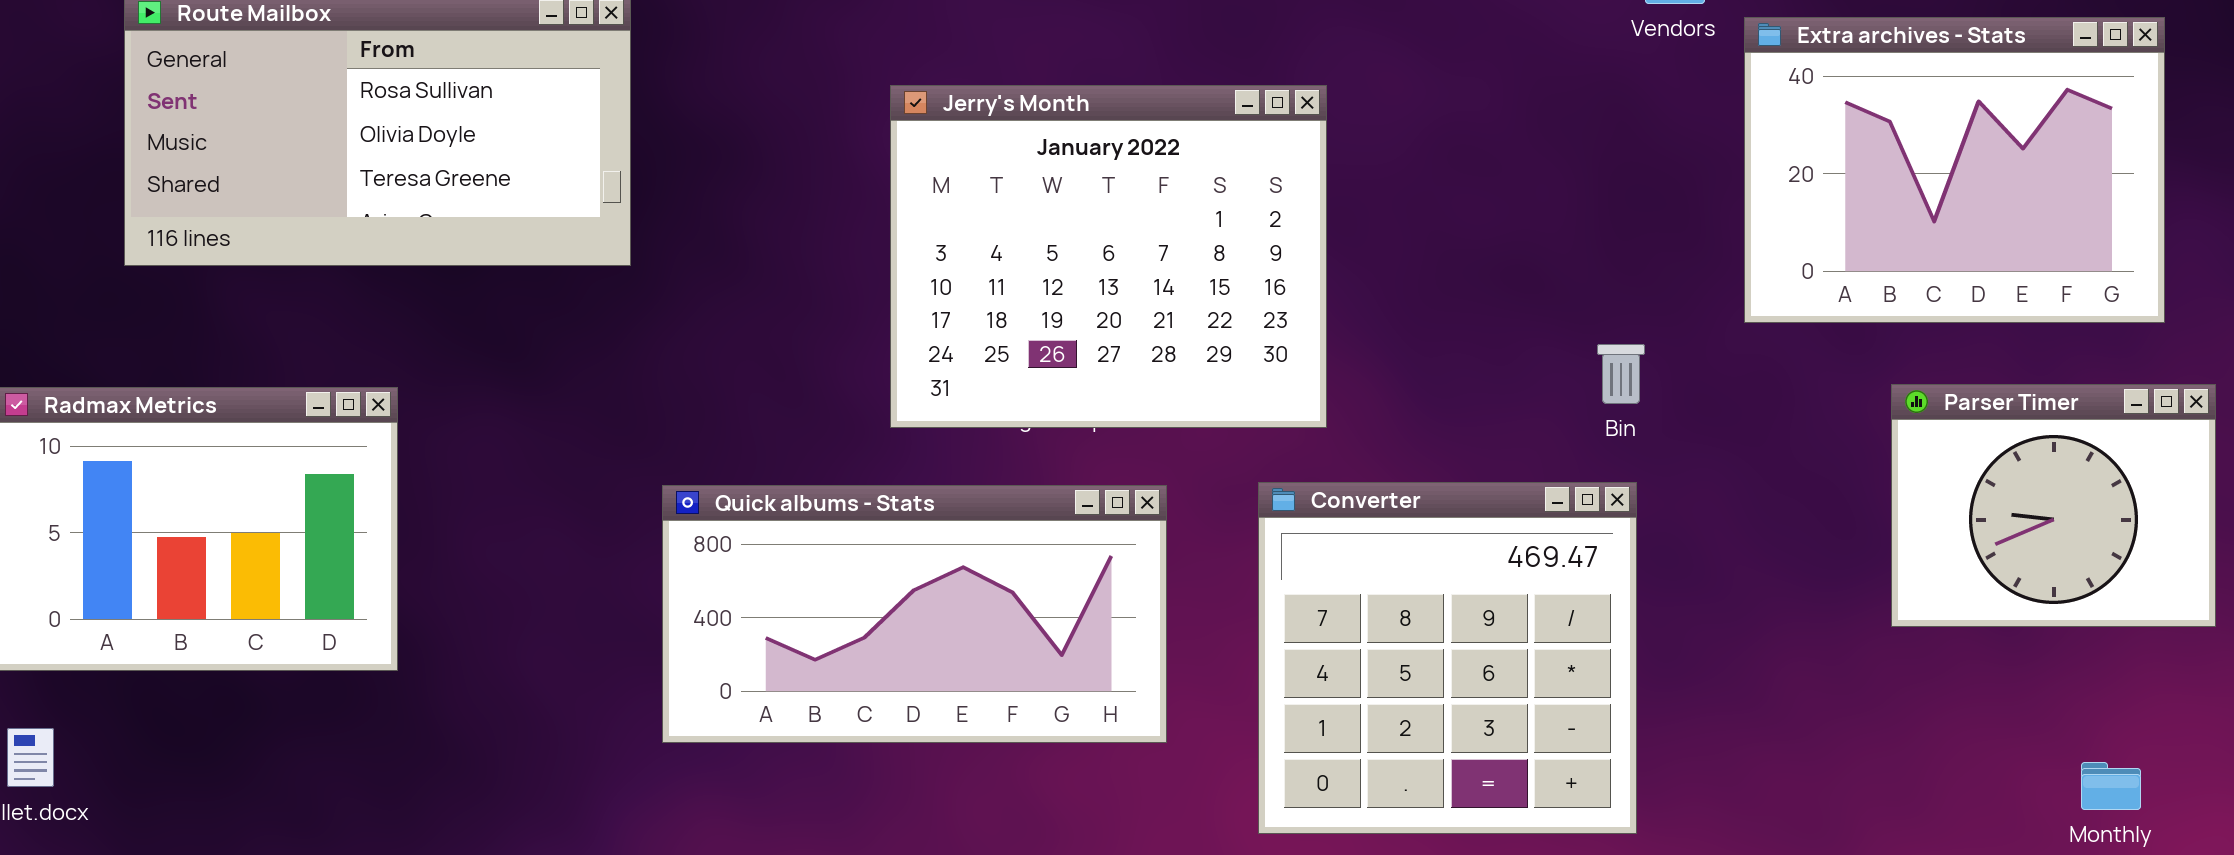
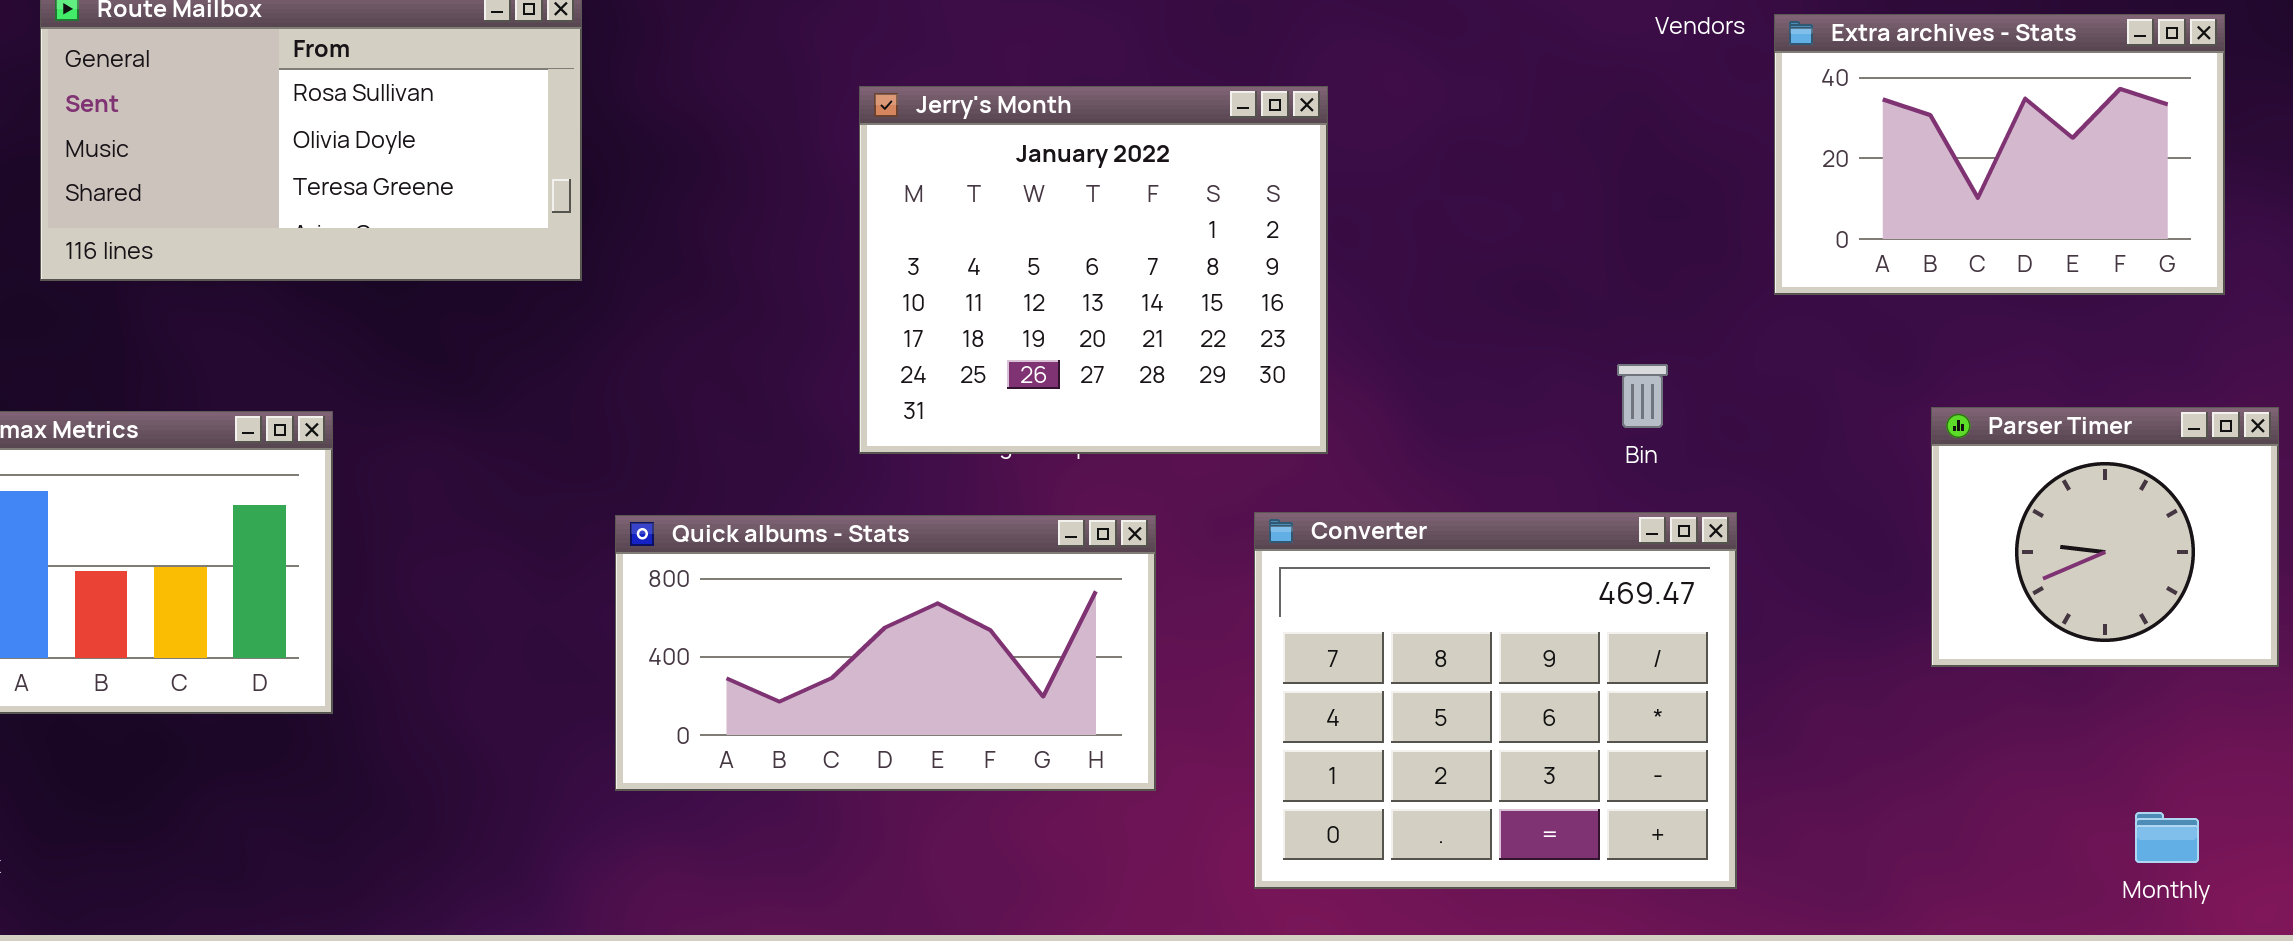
Extra archives - Stats: [1744,17,2165,323] -> [1774,14,2225,295], resized
Converter: [1258,482,1637,834] -> [1254,512,1737,889], resized

